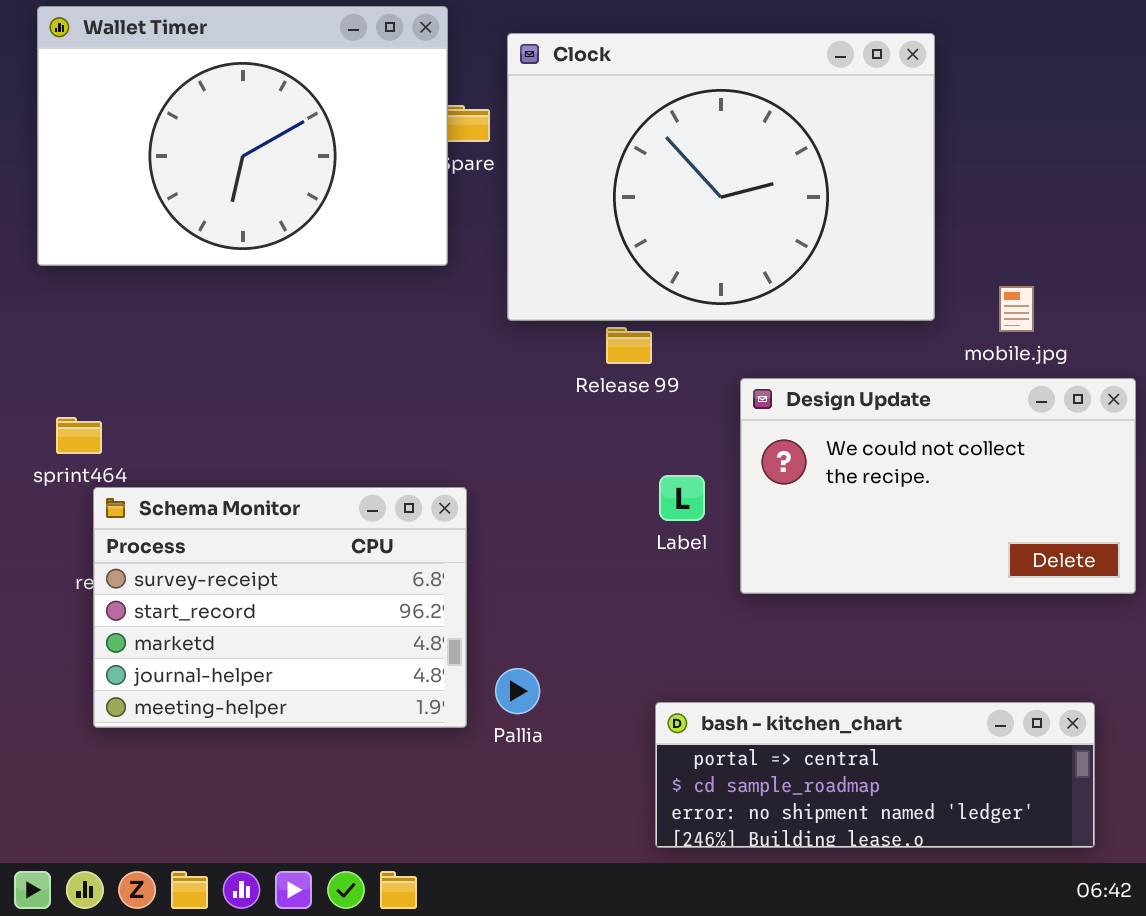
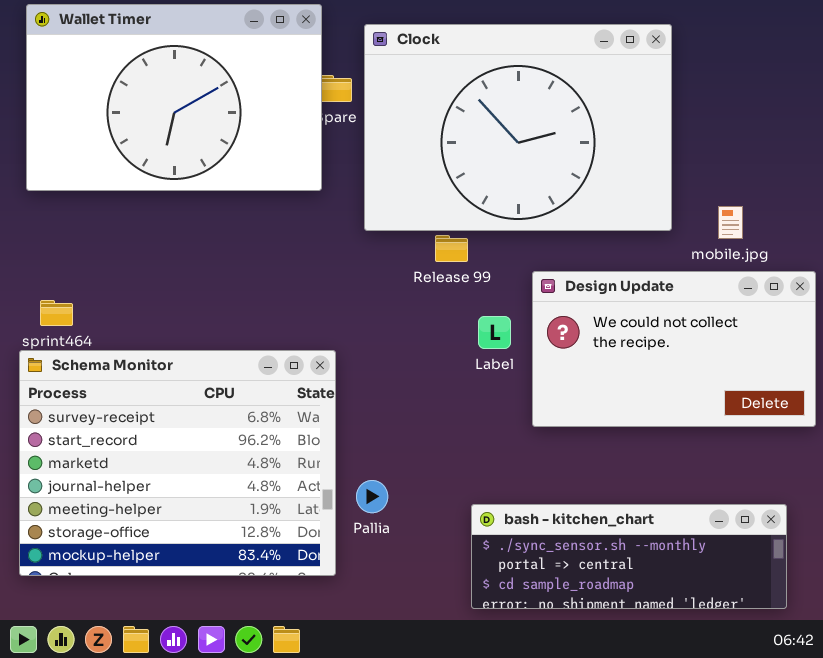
Label: [659,475,705,521] -> [478,316,511,349], moved
Schema Monitor: [93,487,467,728] -> [19,350,336,576], resized
bash - kitchen_chart: [655,702,1095,848] -> [471,504,787,609], scrolled up 1 row

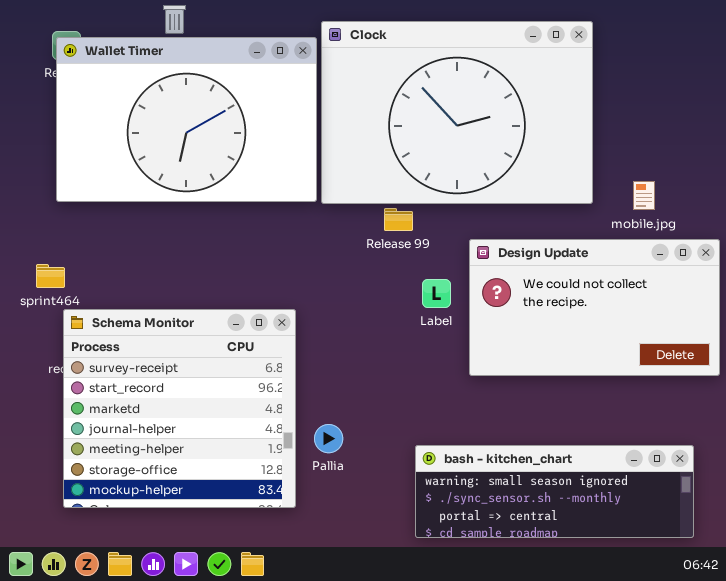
Wallet Timer: [26,4,322,191] -> [56,37,317,202], moved
Schema Monitor: [19,350,336,576] -> [63,309,296,508], resized
bash - kitchen_chart: [471,504,787,609] -> [415,445,694,538], scrolled up 1 row

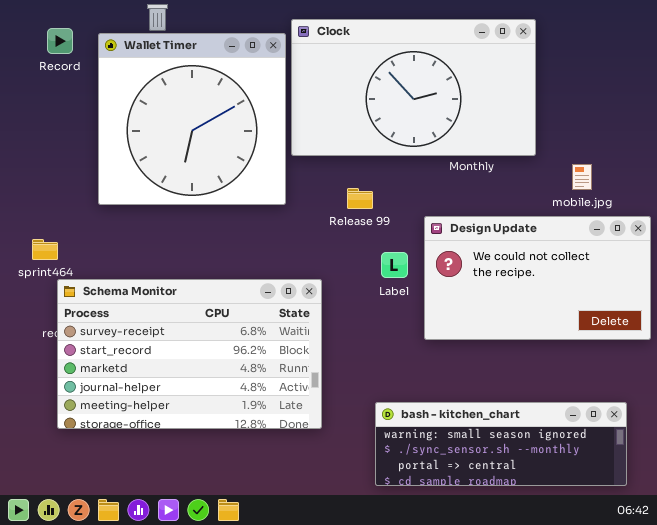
Clock: [321,21,593,204] -> [291,19,536,156], resized
Wallet Timer: [56,37,317,202] -> [98,33,286,205], resized
Schema Monitor: [63,309,296,508] -> [57,279,322,429], resized

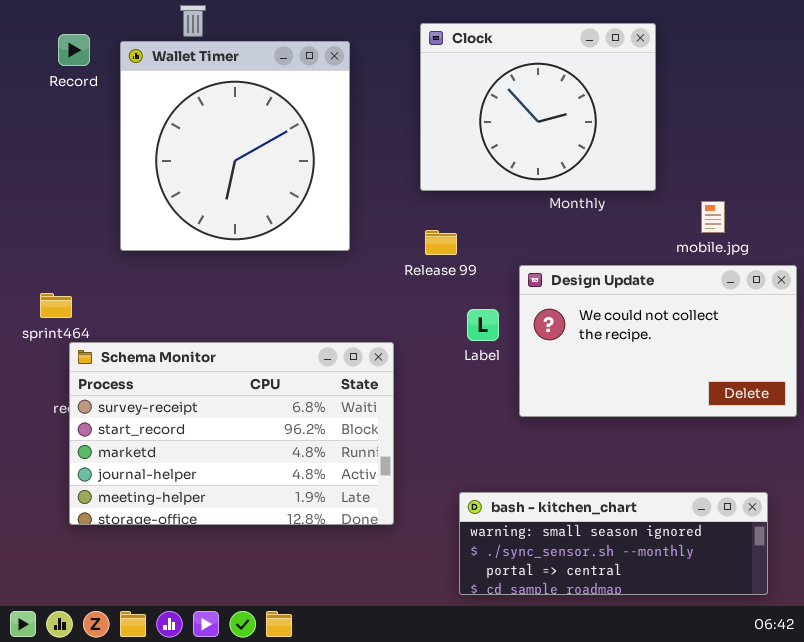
Clock: [291,19,536,156] -> [420,23,656,191], resized

